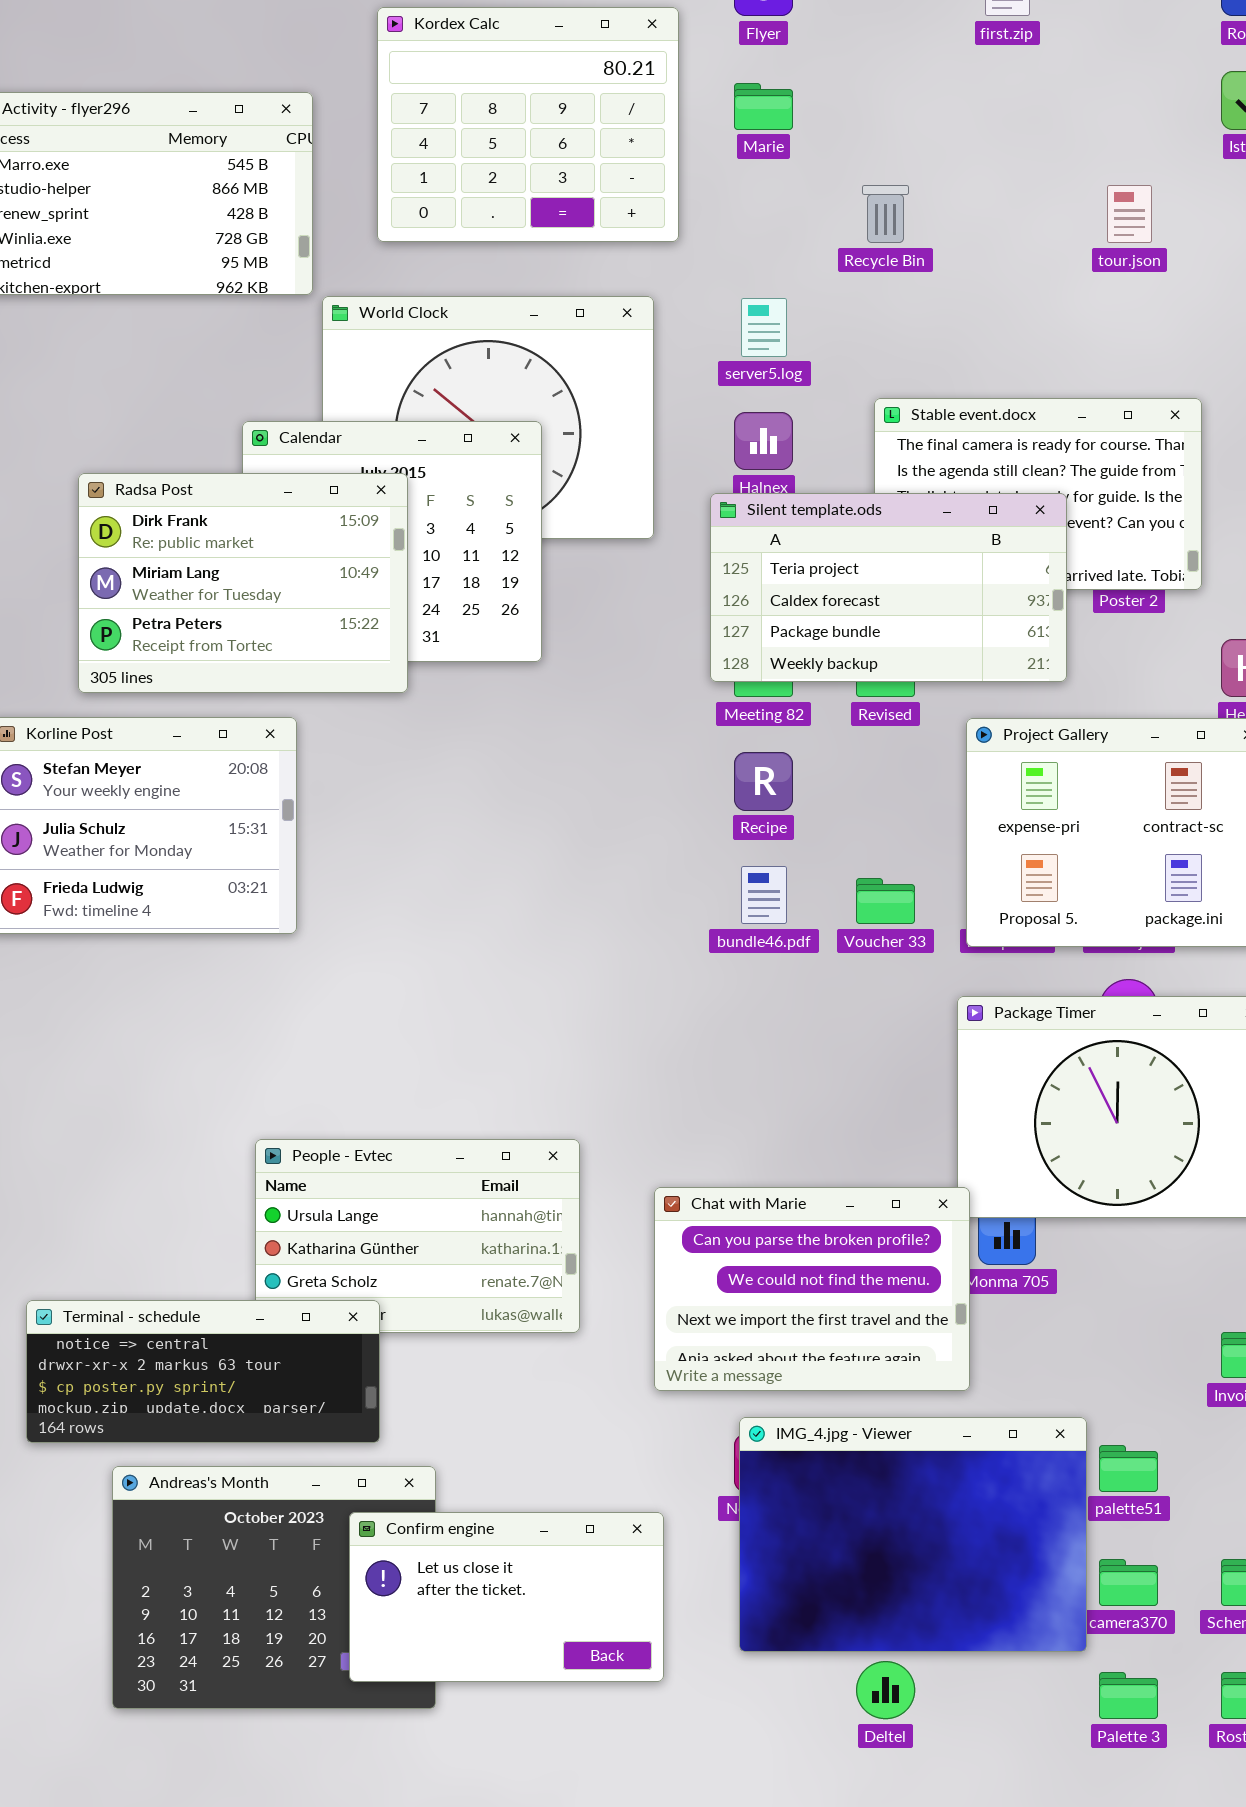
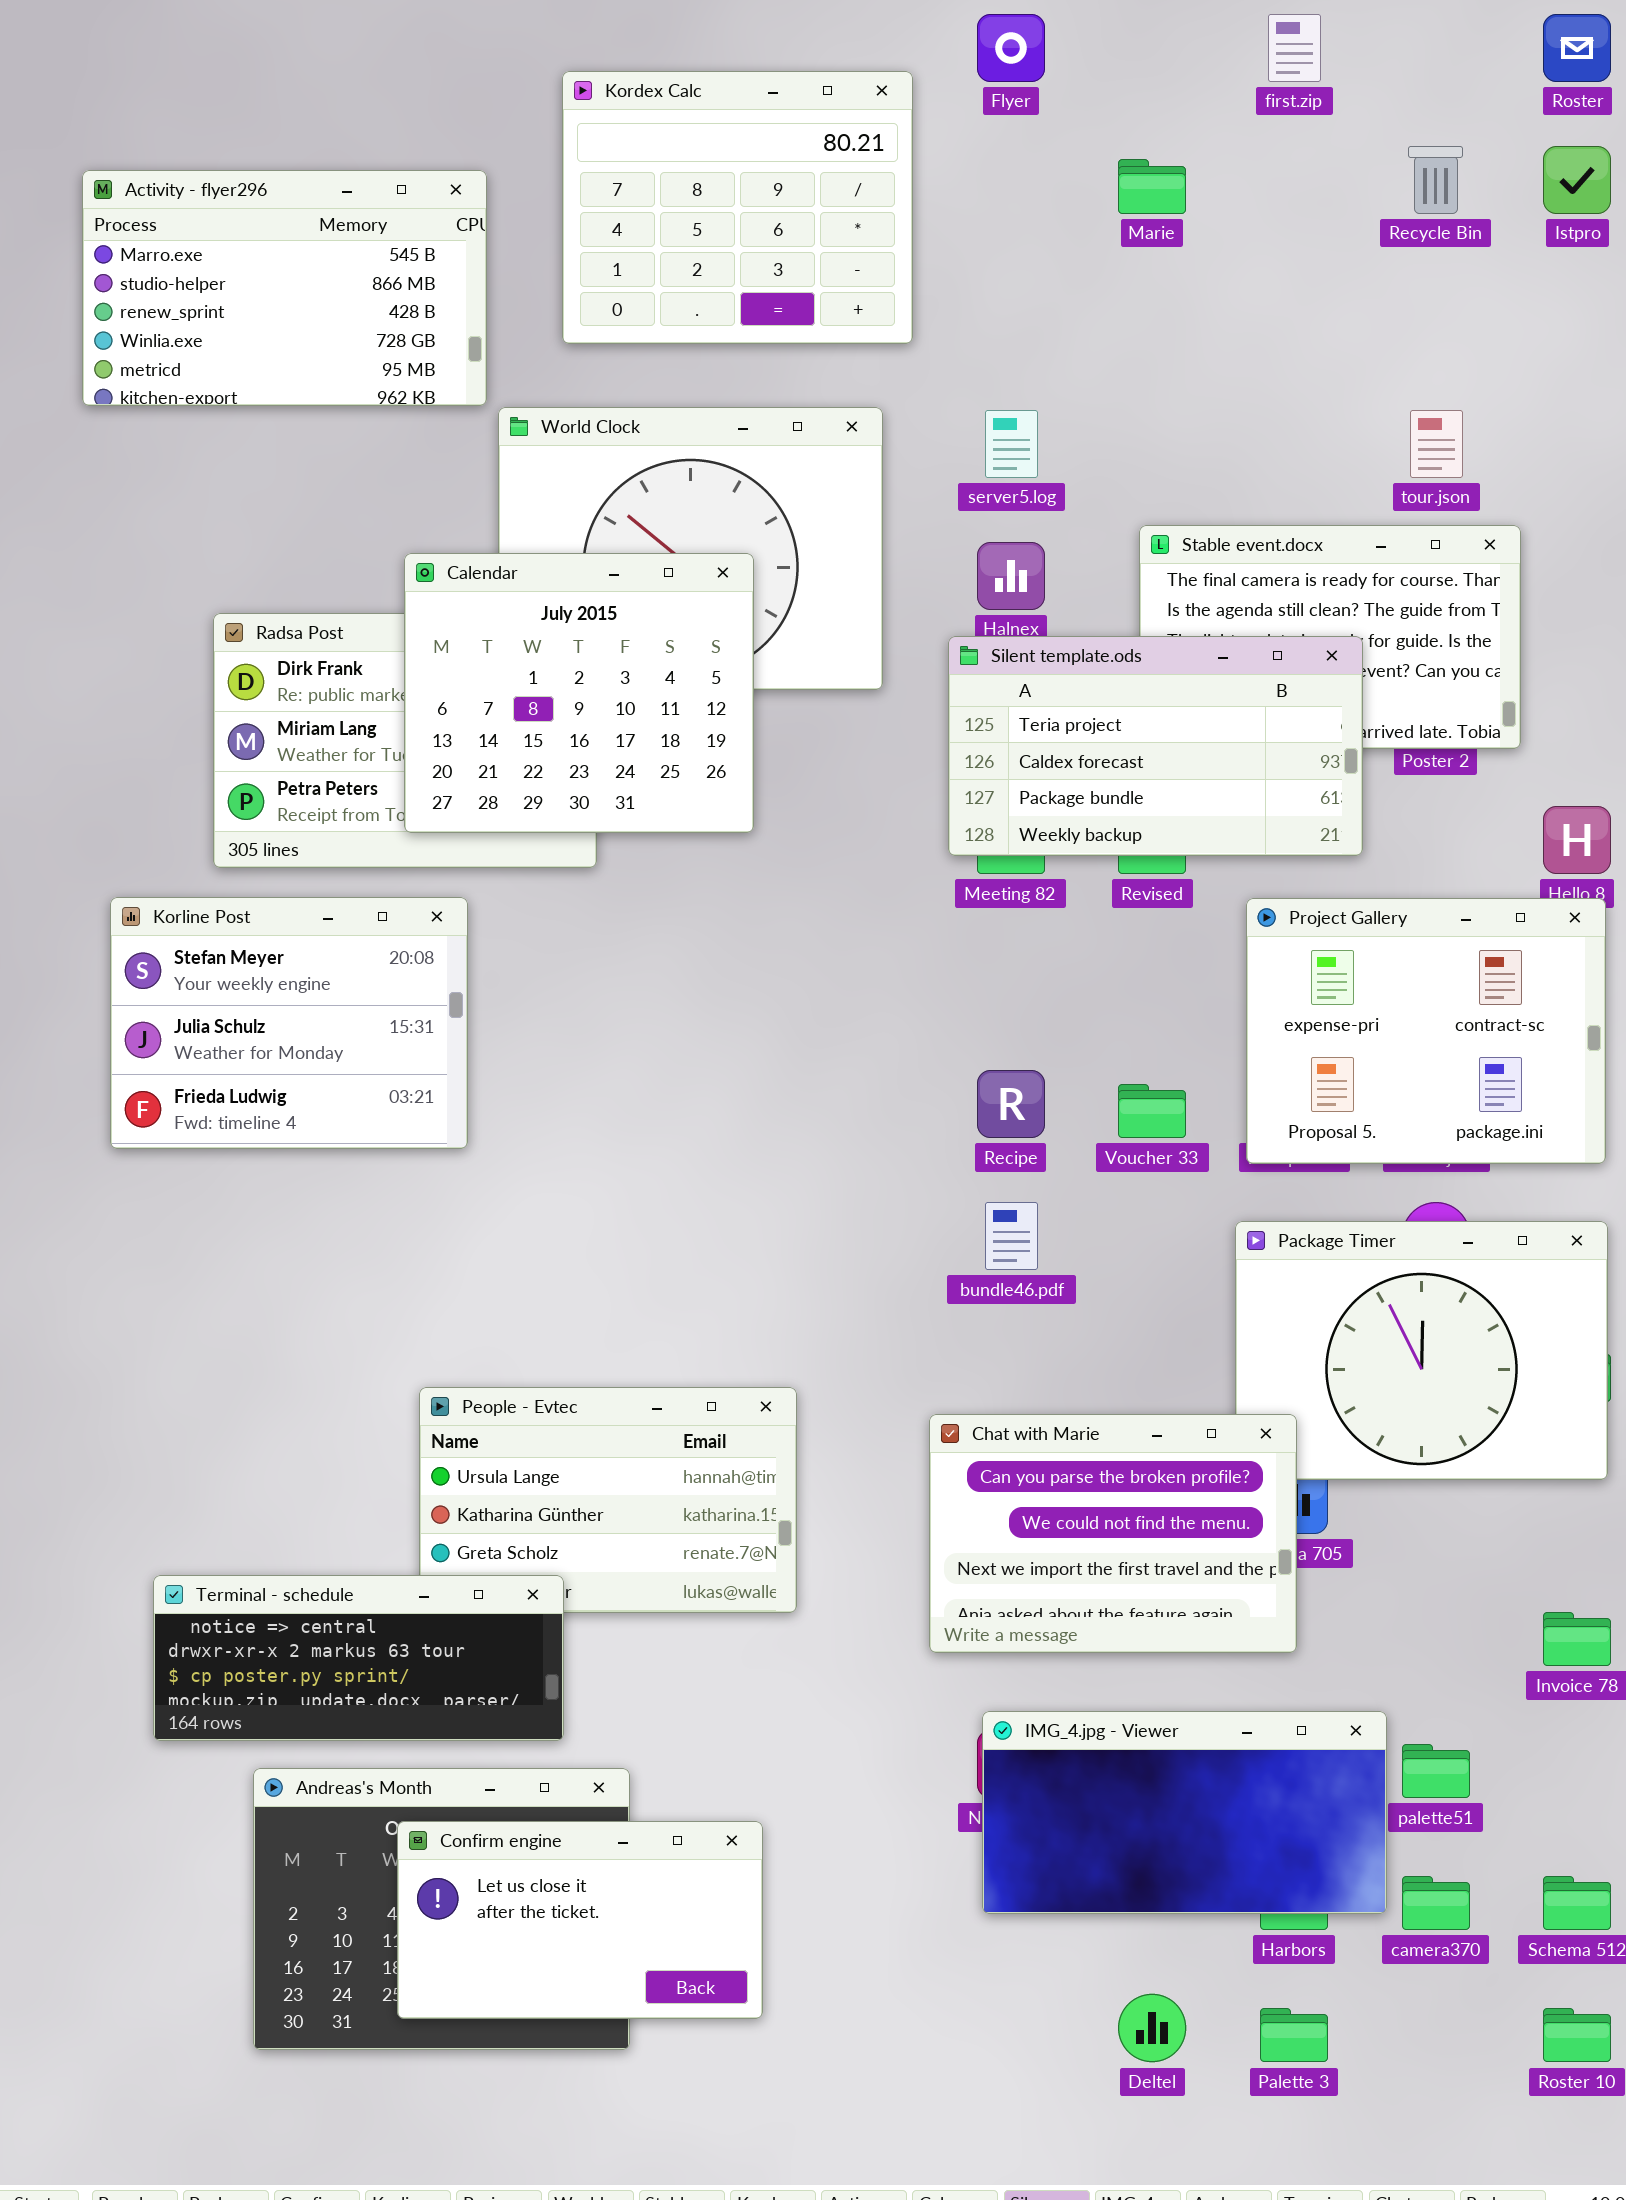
Marie: [734,83,793,130] -> [1118,159,1186,214], moved
Recycle Bin: [862,185,909,243] -> [1408,146,1463,214], moved
tour.json: [1107,185,1152,243] -> [1410,410,1463,478], moved
Calendar: [242,421,542,662] -> [404,553,754,833], raised
Recipe: [734,752,793,811] -> [977,1070,1045,1138], moved
bundle46.pdf: [741,866,787,924] -> [985,1202,1038,1270], moved
Chat with Marie: [654,1187,970,1391] -> [929,1414,1297,1653], moved
IMG_4.jpg - Viewer: [739,1417,1087,1652] -> [982,1711,1387,1914], resized
Confirm engine: [349,1512,664,1682] -> [397,1821,763,2019], moved
Palette 3: [1099,1672,1158,1719] -> [1260,2008,1328,2062], moved

